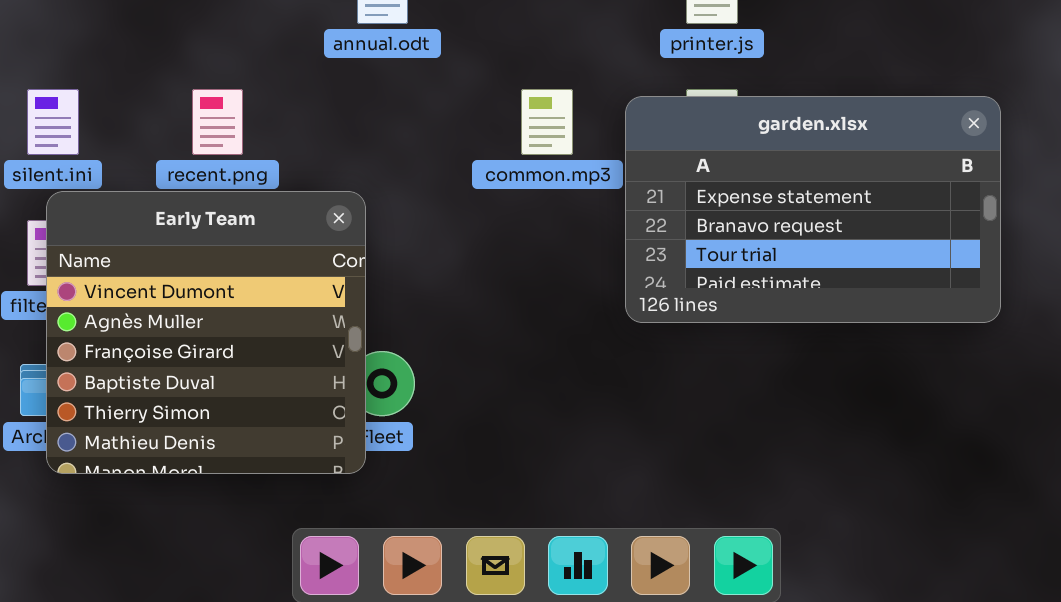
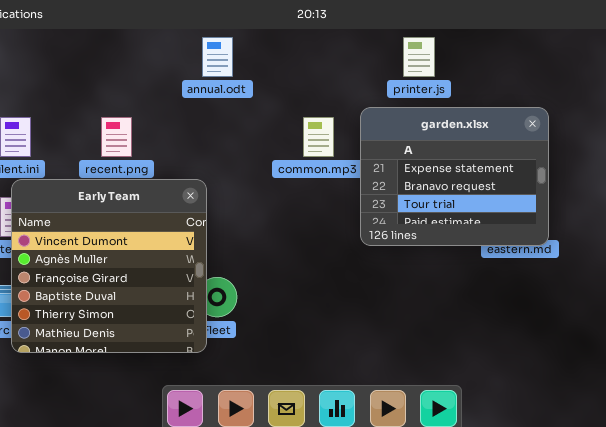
garden.xlsx: [625,96,1001,323] -> [360,107,549,246], moved, resized

